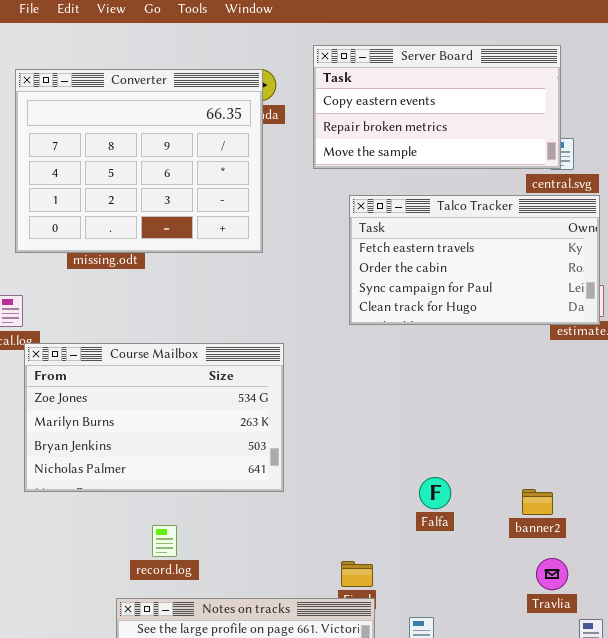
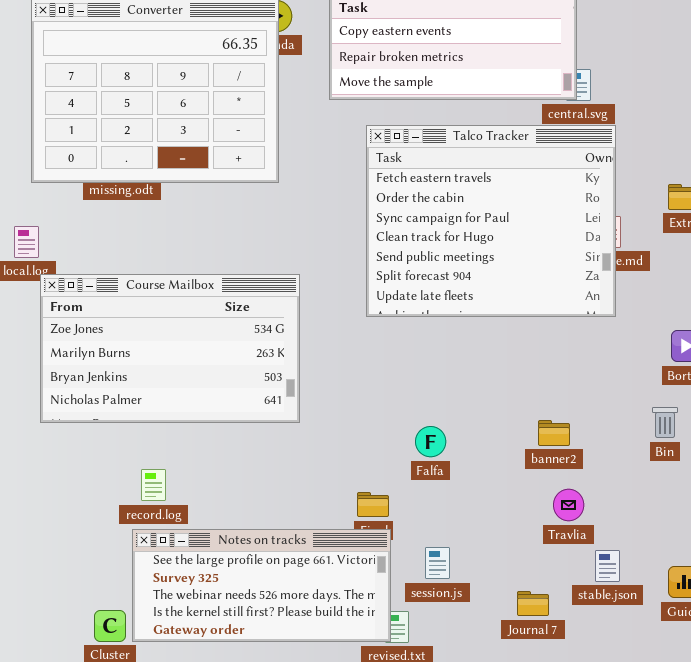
Talco Tracker: [349,195,600,325] -> [366,125,616,317], resized
Falfa: [419,477,451,509] -> [415,426,446,457], moved
record.log: [152,525,177,557] -> [141,469,166,501], moved

